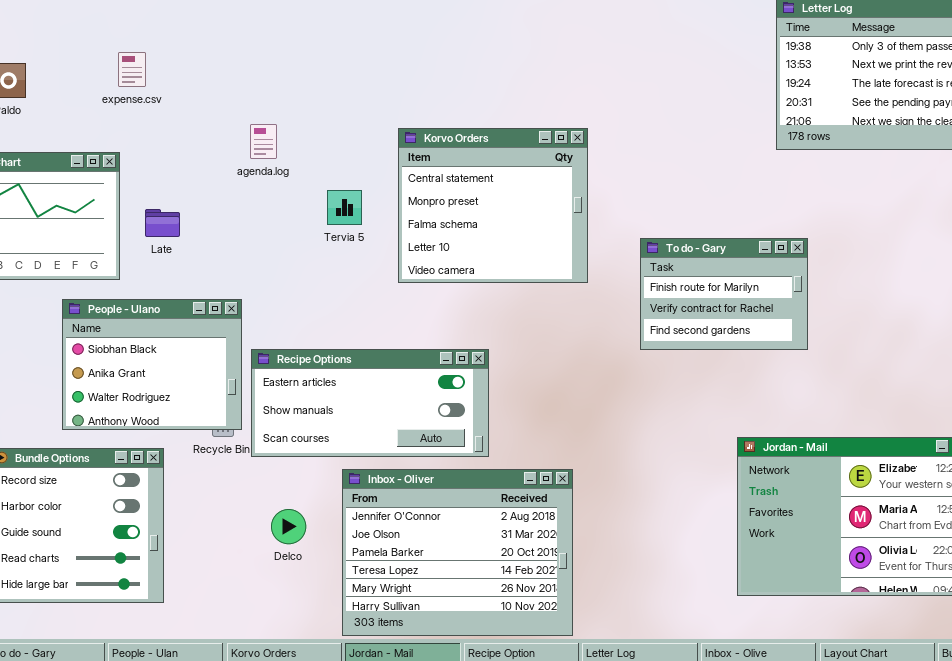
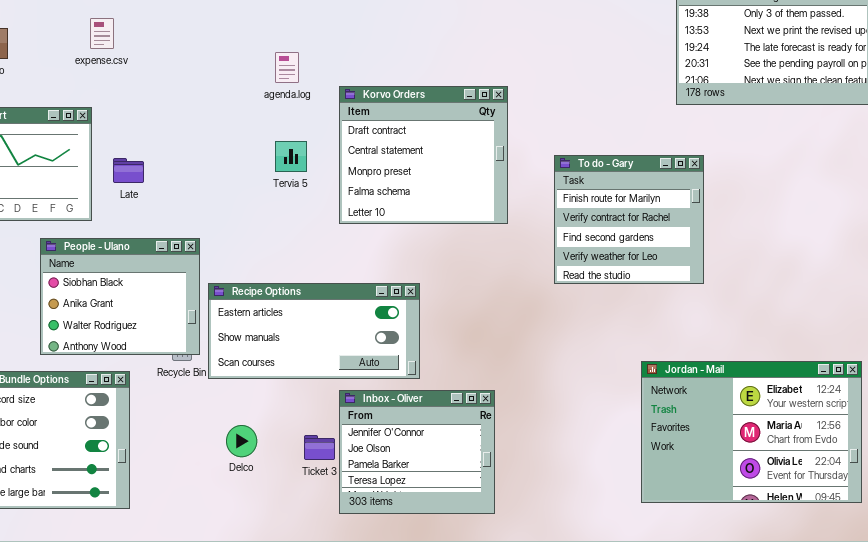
agenda.log: [250,124,277,159] -> [275,52,299,83], moved
Korvo Orders: [398,128,588,283] -> [339,86,508,224], scrolled up 1 row
To do - Gary: [640,238,808,350] -> [554,155,704,284], resized
Inbox - Oliver: [342,469,573,636] -> [339,390,495,514], resized

